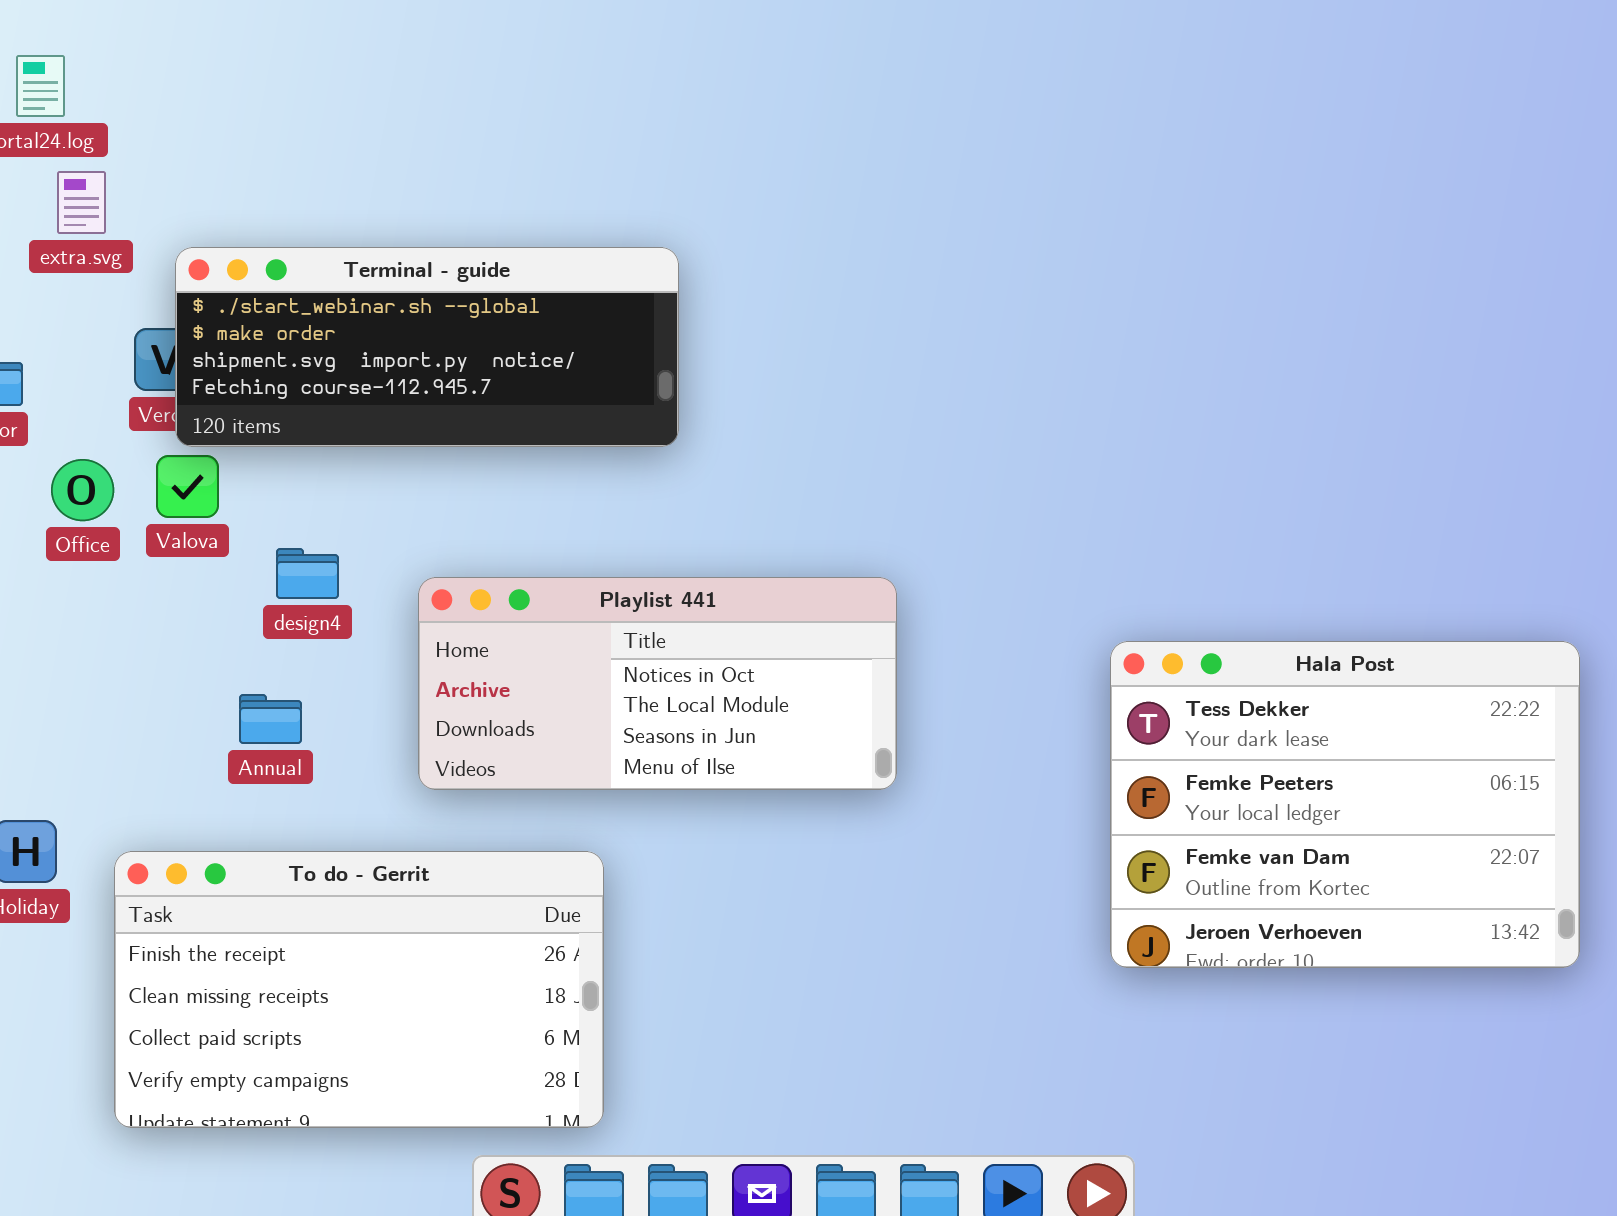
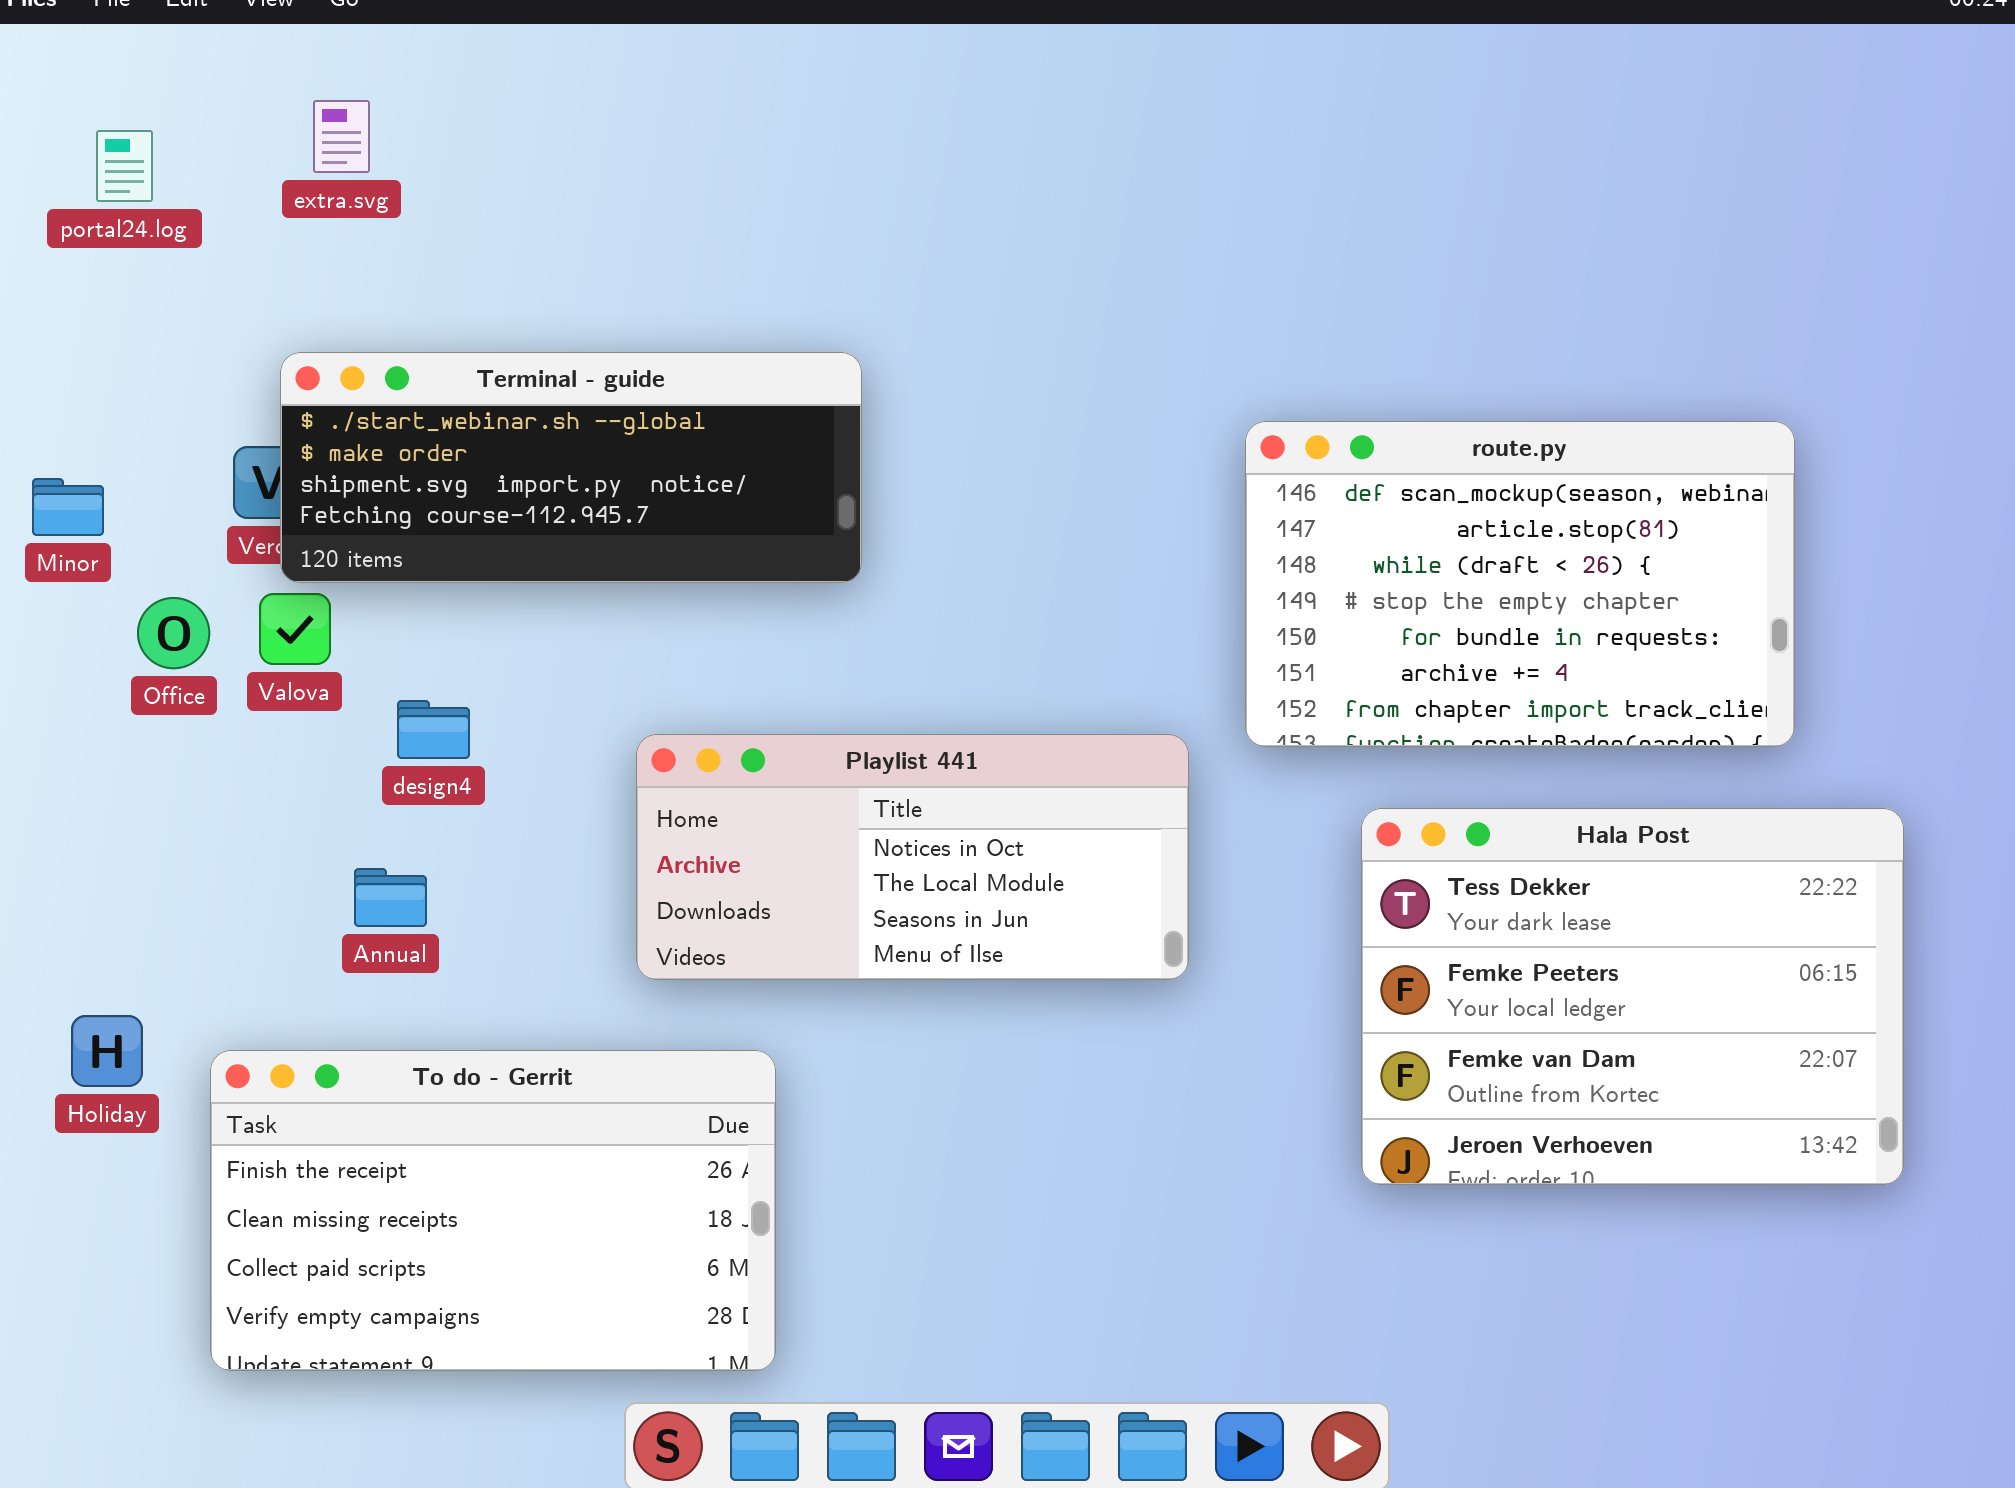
extra.svg: [57,171,106,234] -> [313,100,370,173], moved
route.py: none -> [1245,421,1795,747], opened
Playlist 441: [418,577,897,790] -> [636,734,1189,980], moved

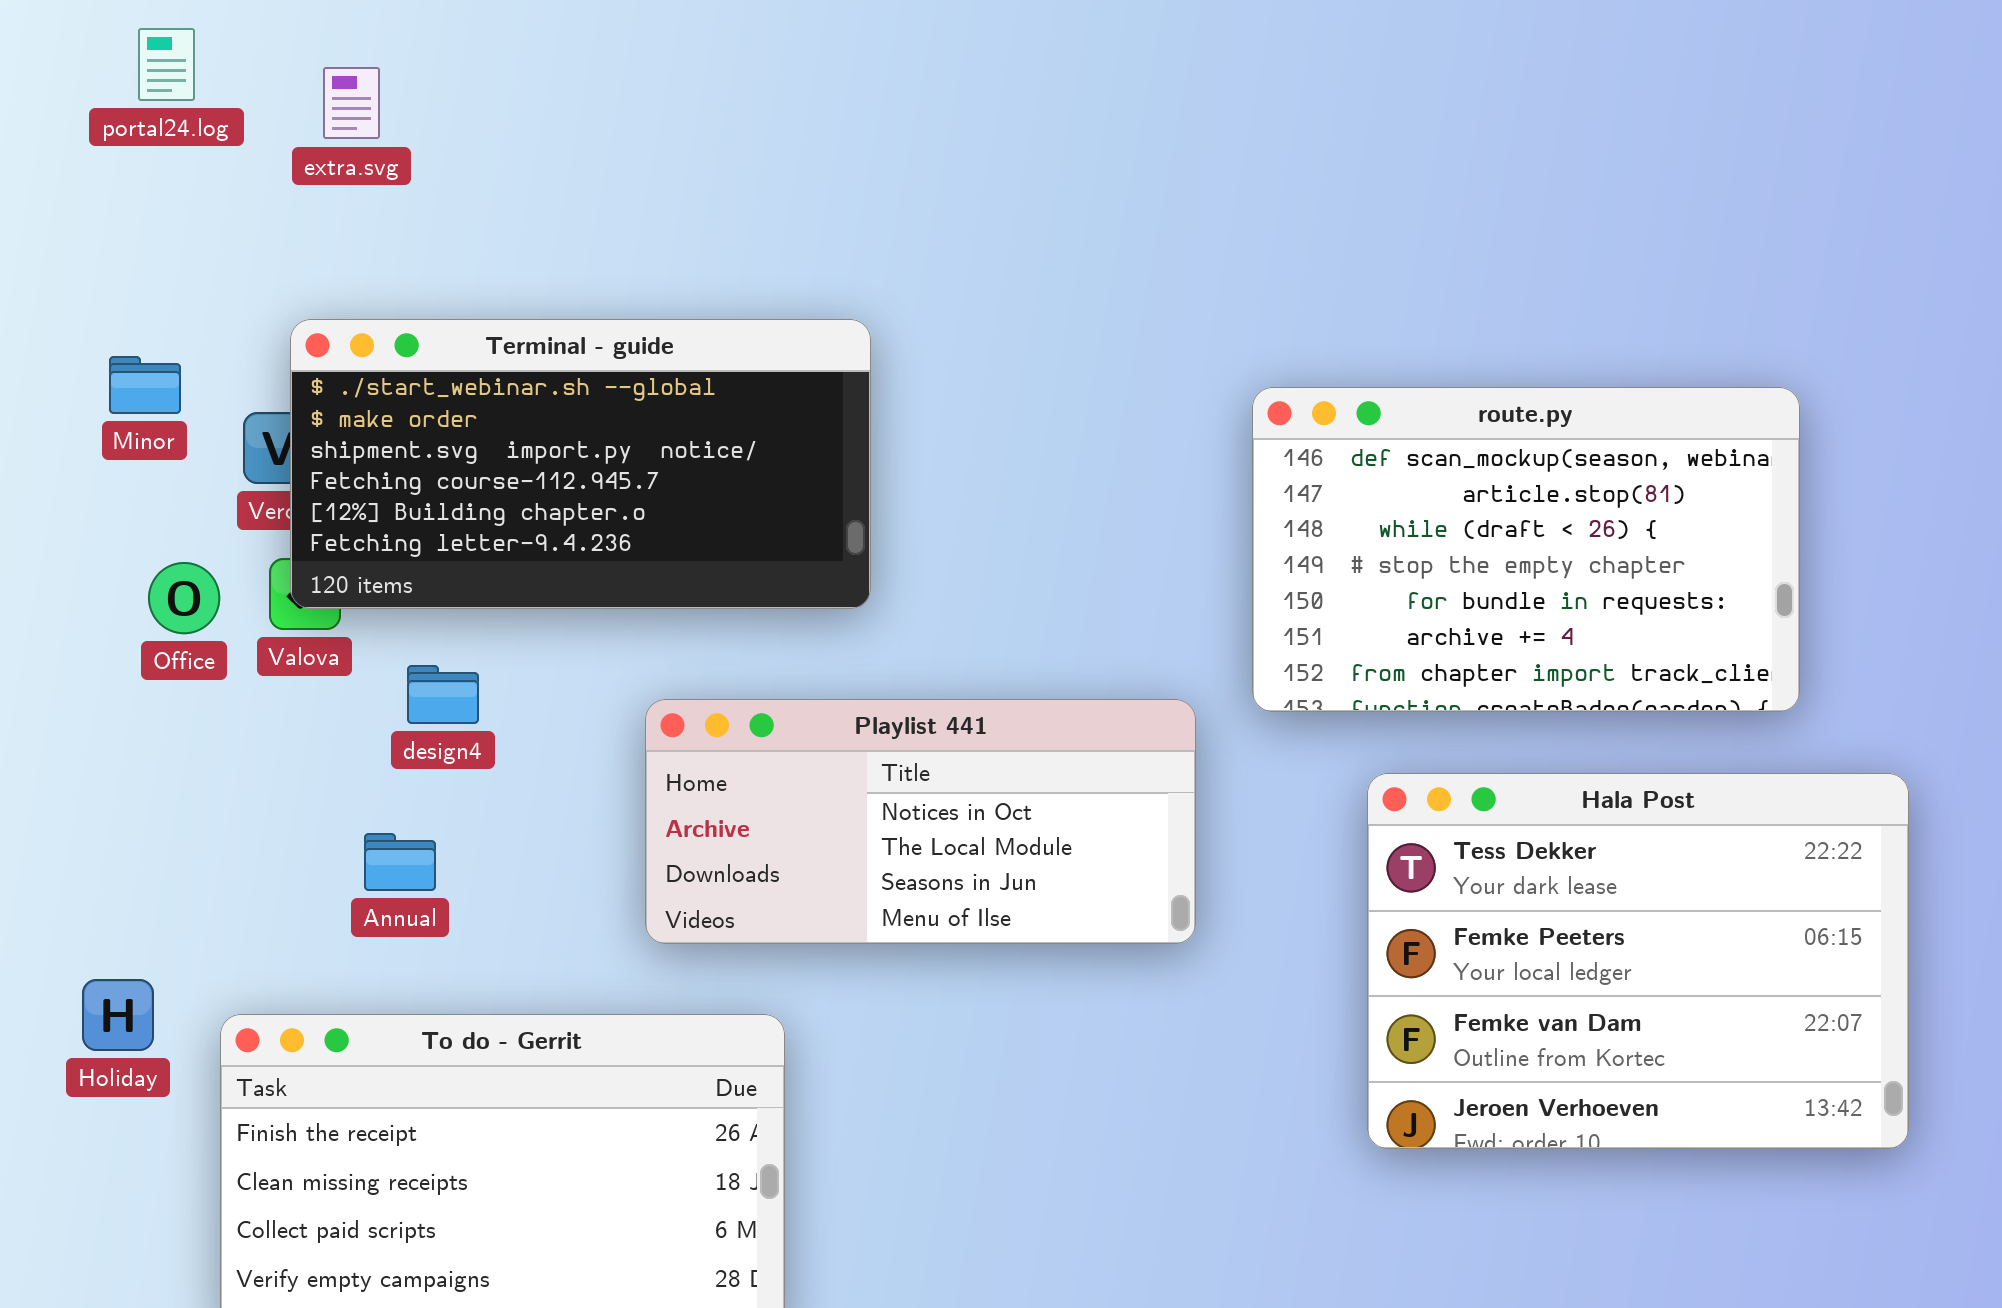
portal24.log: [96,130,153,202] -> [138,28,195,101], moved
Terminal - guide: [280,352,862,583] -> [290,319,871,609], resized
Minor: [32,478,104,536] -> [109,356,181,414], moved

